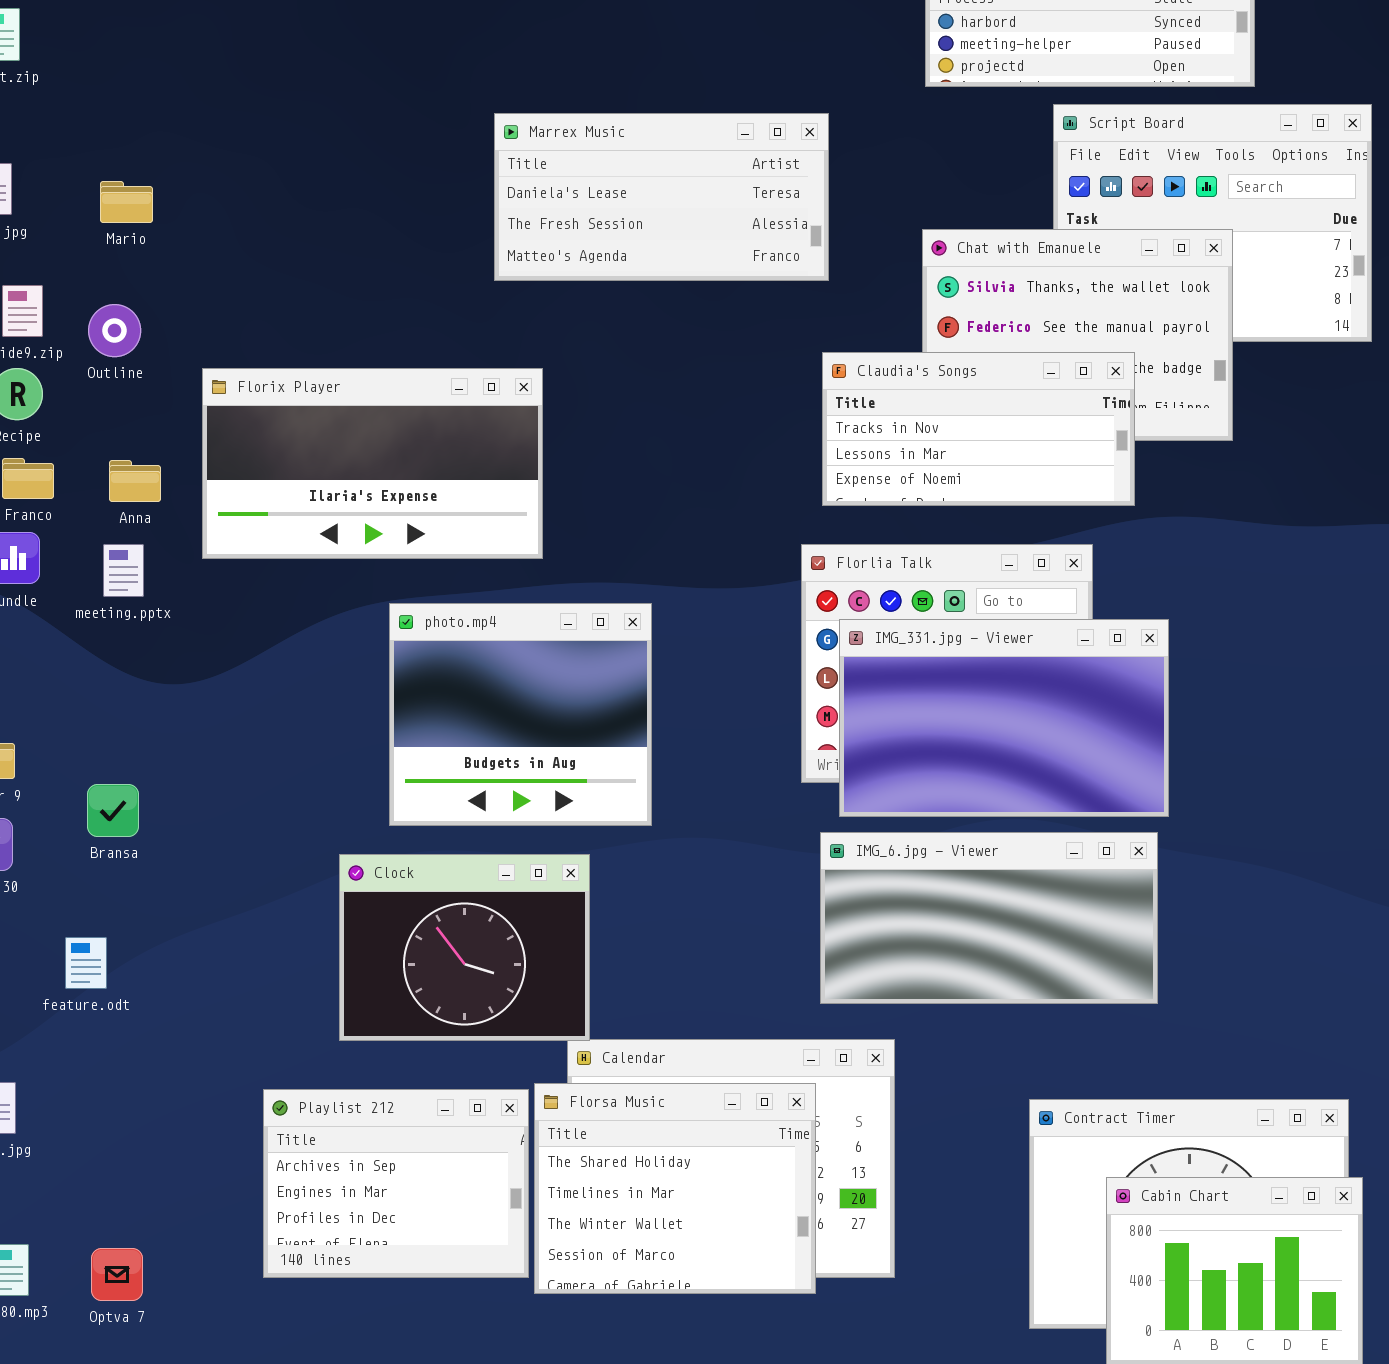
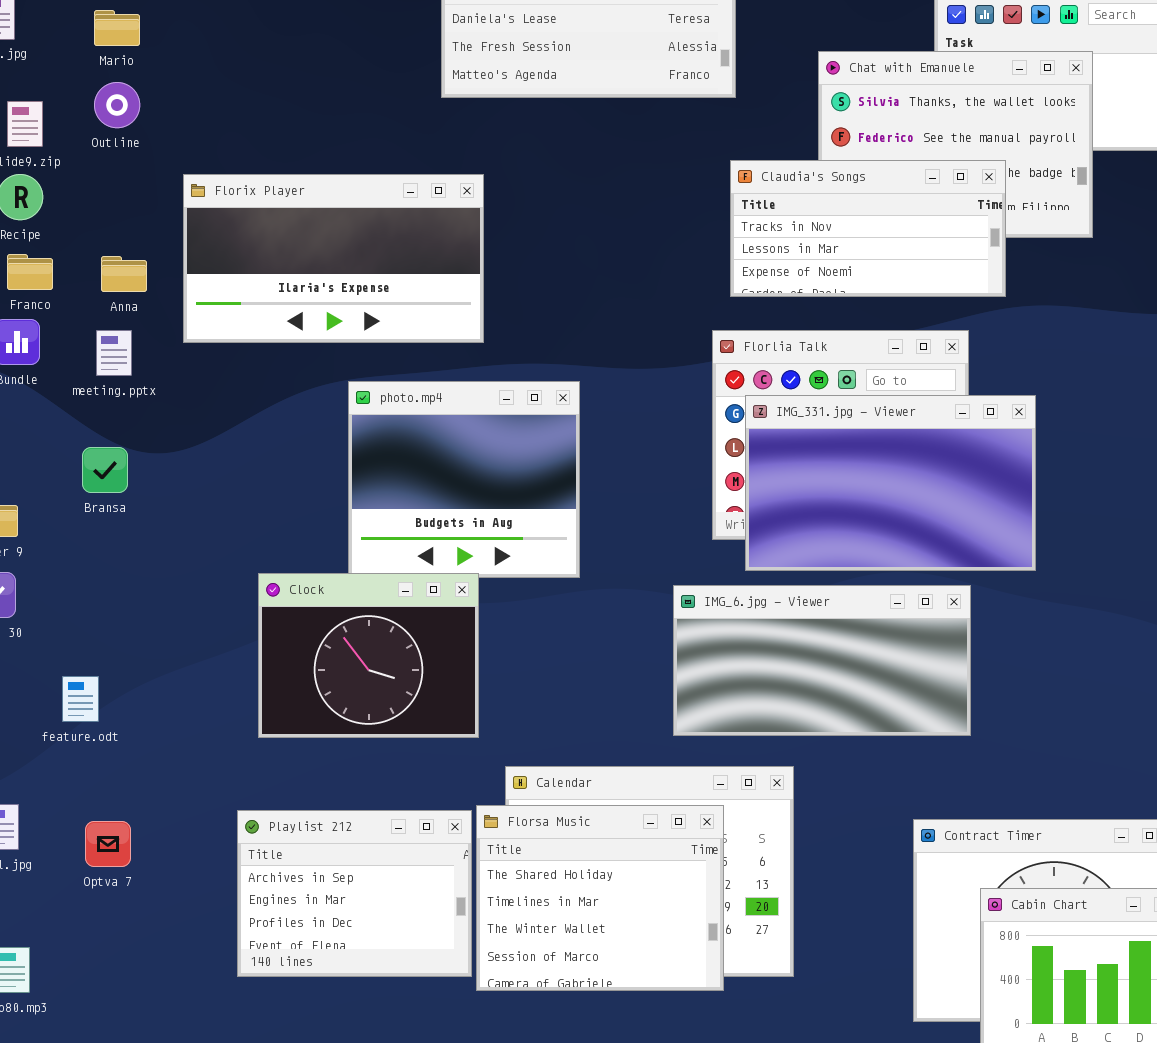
Outline: [88,304,141,357] -> [94,82,140,128], moved
Bransa: [87,784,139,837] -> [82,447,128,493], moved
IMG_6.jpg - Viewer: [820,832,1158,1004] -> [673,585,971,736], moved
Clock: [339,854,590,1041] -> [258,573,479,738], moved
Optva 7: [91,1248,143,1301] -> [85,821,131,867], moved

